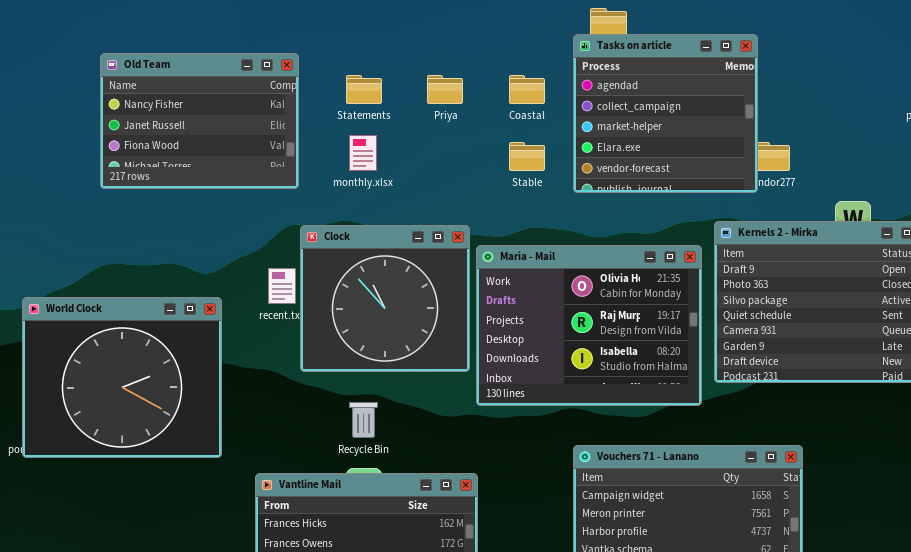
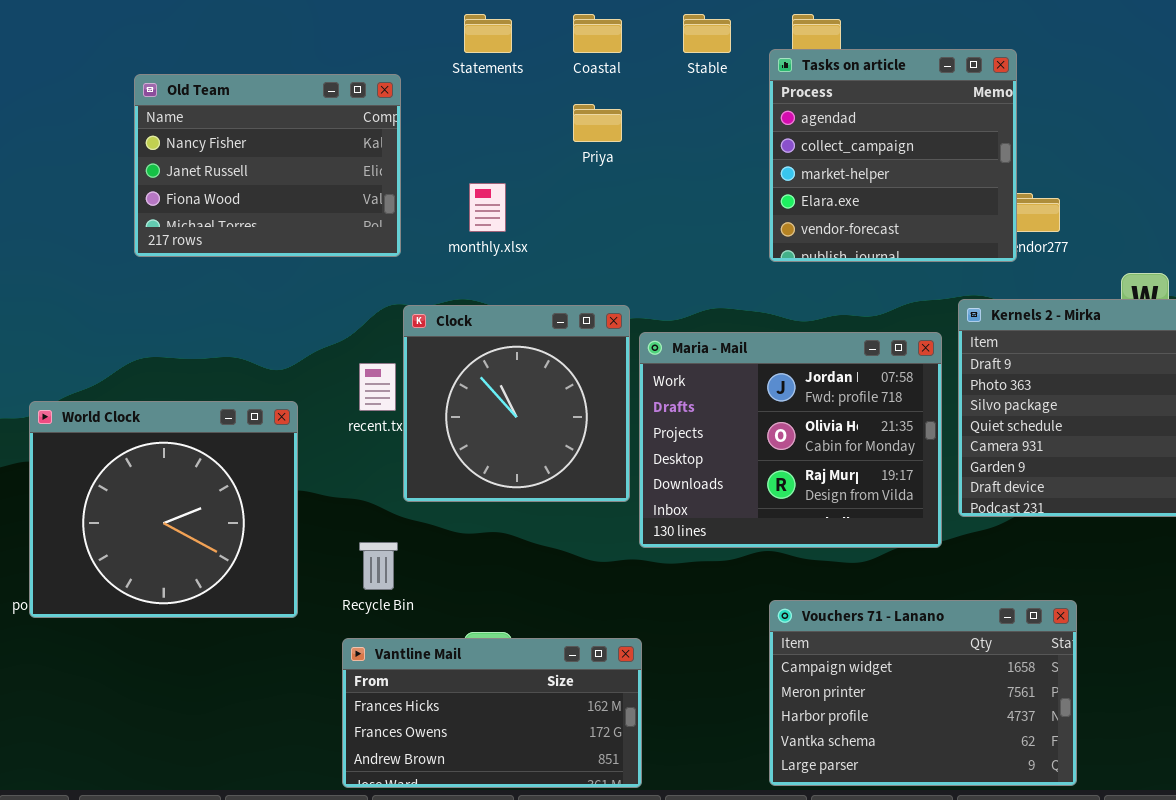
Statements: [346,75,382,104] -> [464,14,512,53], moved
Coastal: [509,75,545,104] -> [573,14,622,53], moved
Stable: [509,142,545,171] -> [683,14,731,53], moved
Maria - Mail: [476,245,702,406] -> [639,332,942,548], scrolled up 1 row
Recycle Bin: [349,402,378,438] -> [359,542,398,590], moved

